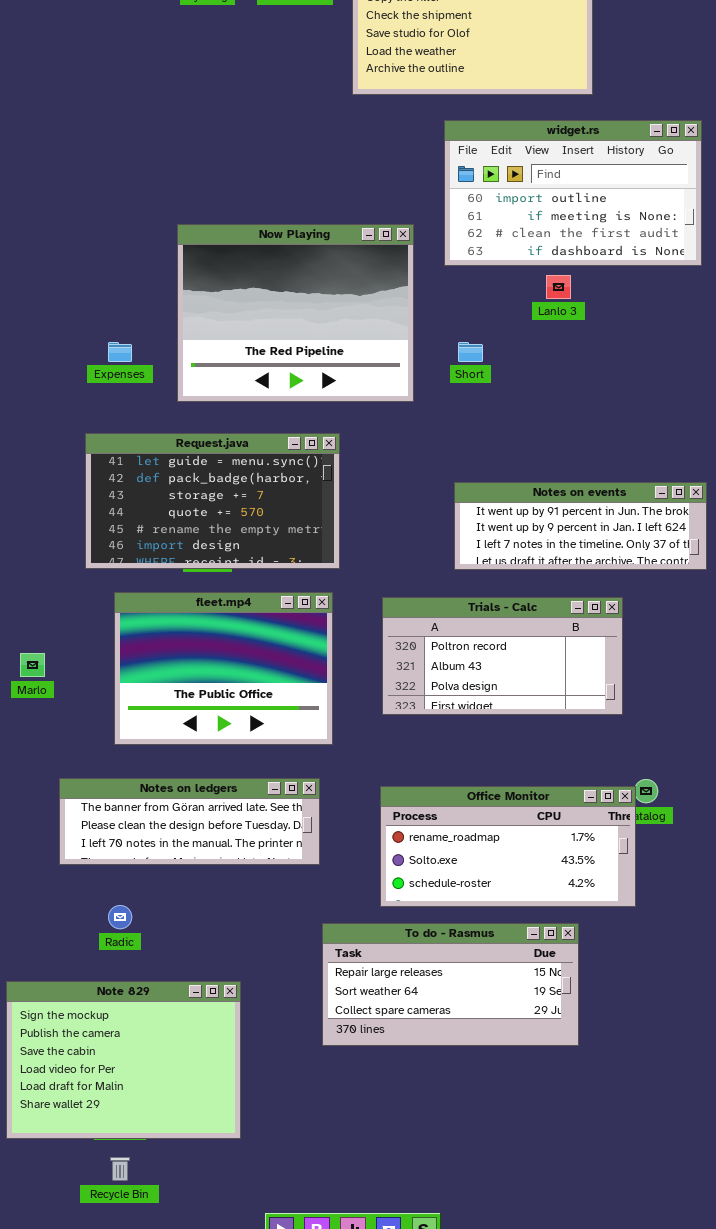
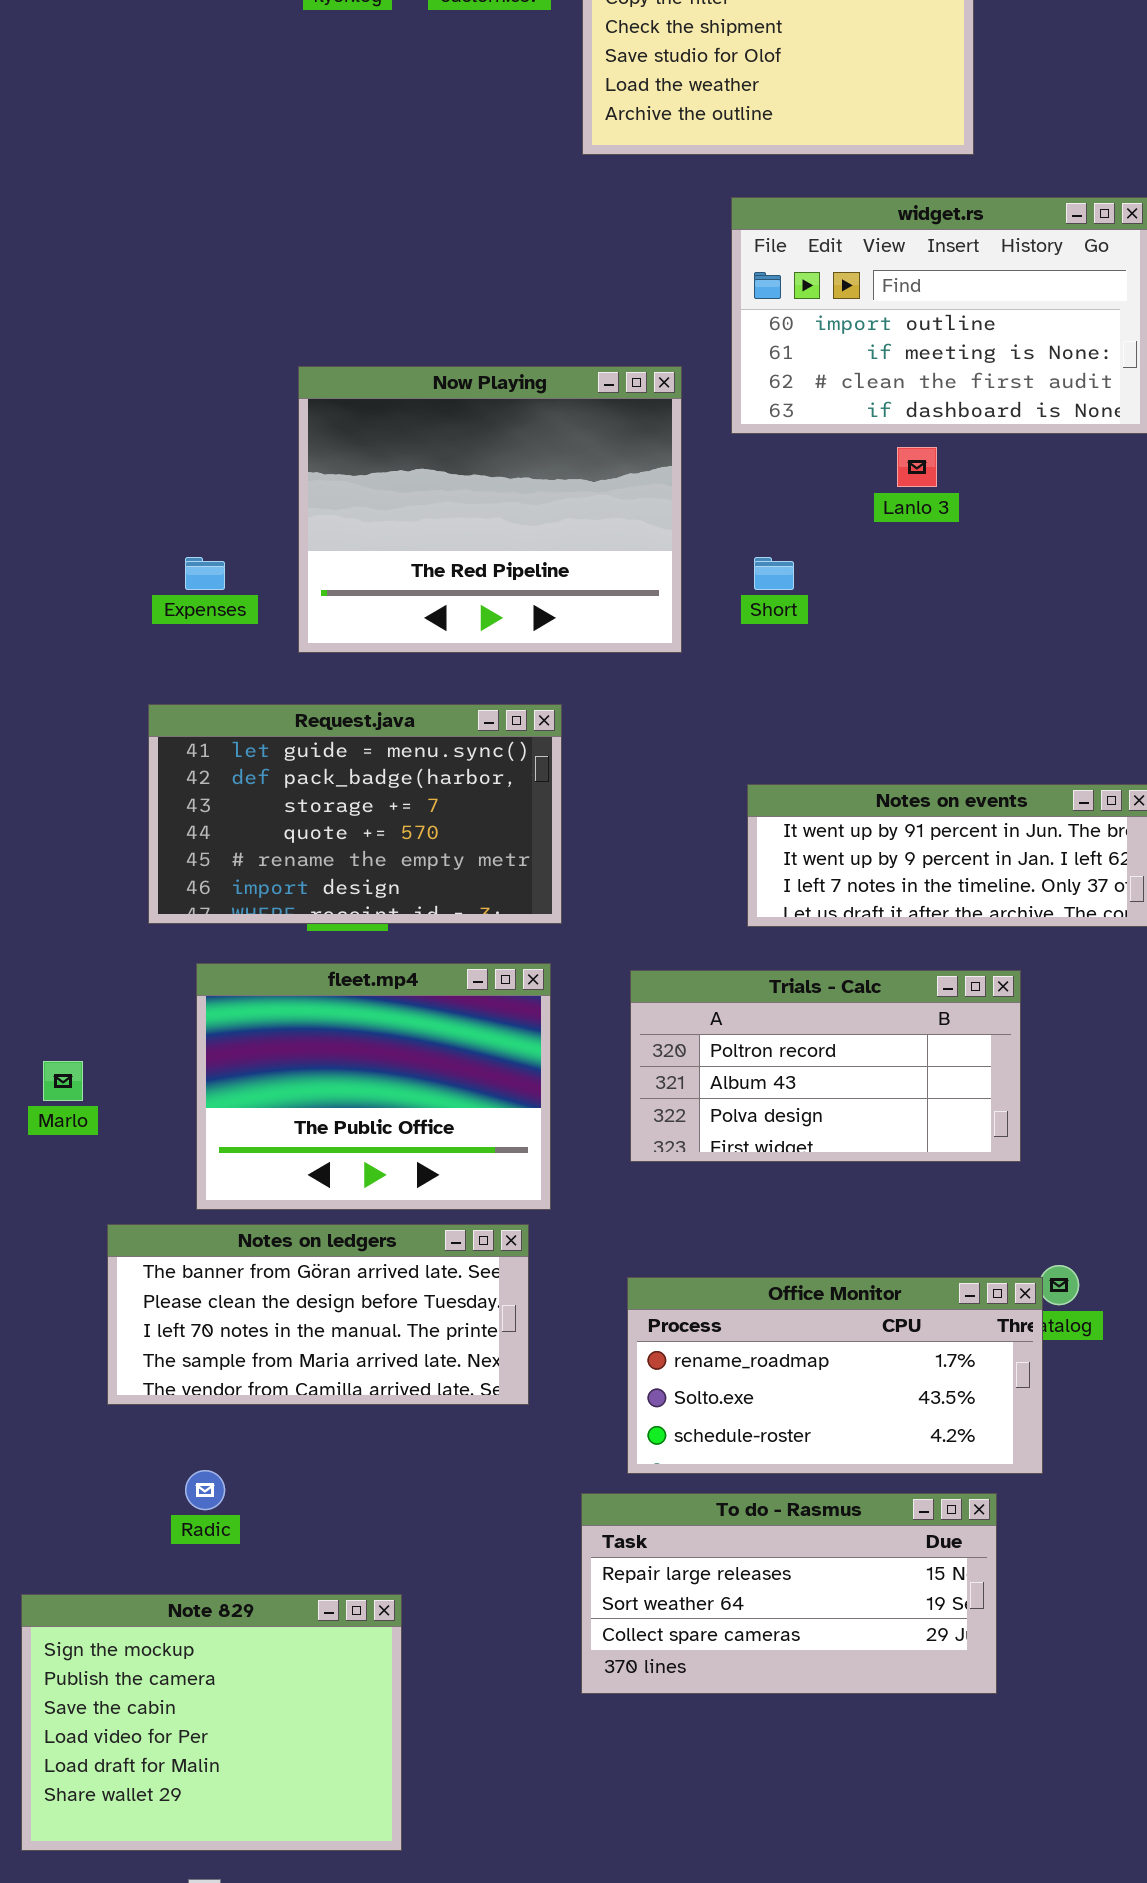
Notes on ledgers: [59,778,320,865] -> [107,1224,529,1405], resized
To do - Rasmus: [322,923,579,1046] -> [581,1493,997,1694], moved

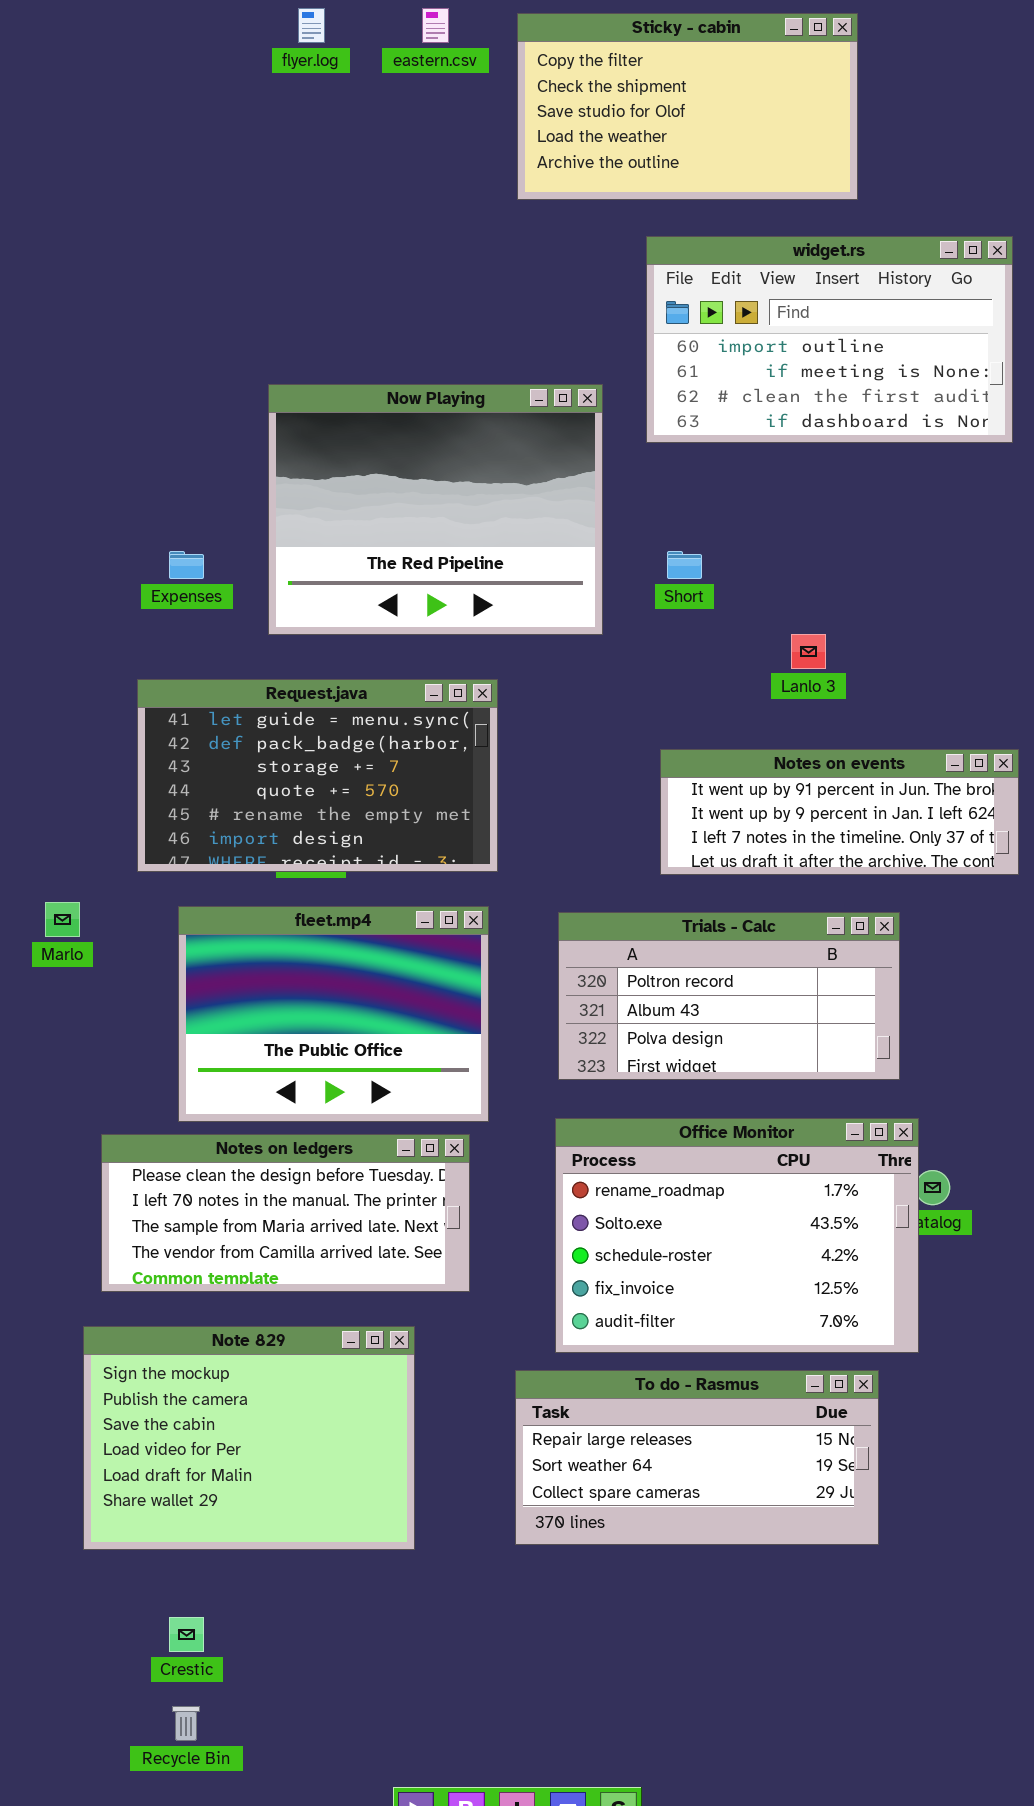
Lanlo 3: [897,447,937,487] -> [791,634,826,669], moved
Marlo: [43,1061,83,1101] -> [45,902,80,937], moved
Notes on ledgers: [107,1224,529,1405] -> [101,1134,470,1292], scrolled down 1 row
Office Monitor: [627,1277,1043,1474] -> [555,1118,919,1353], resized
Note 829: [21,1594,402,1851] -> [83,1326,415,1550], moved

